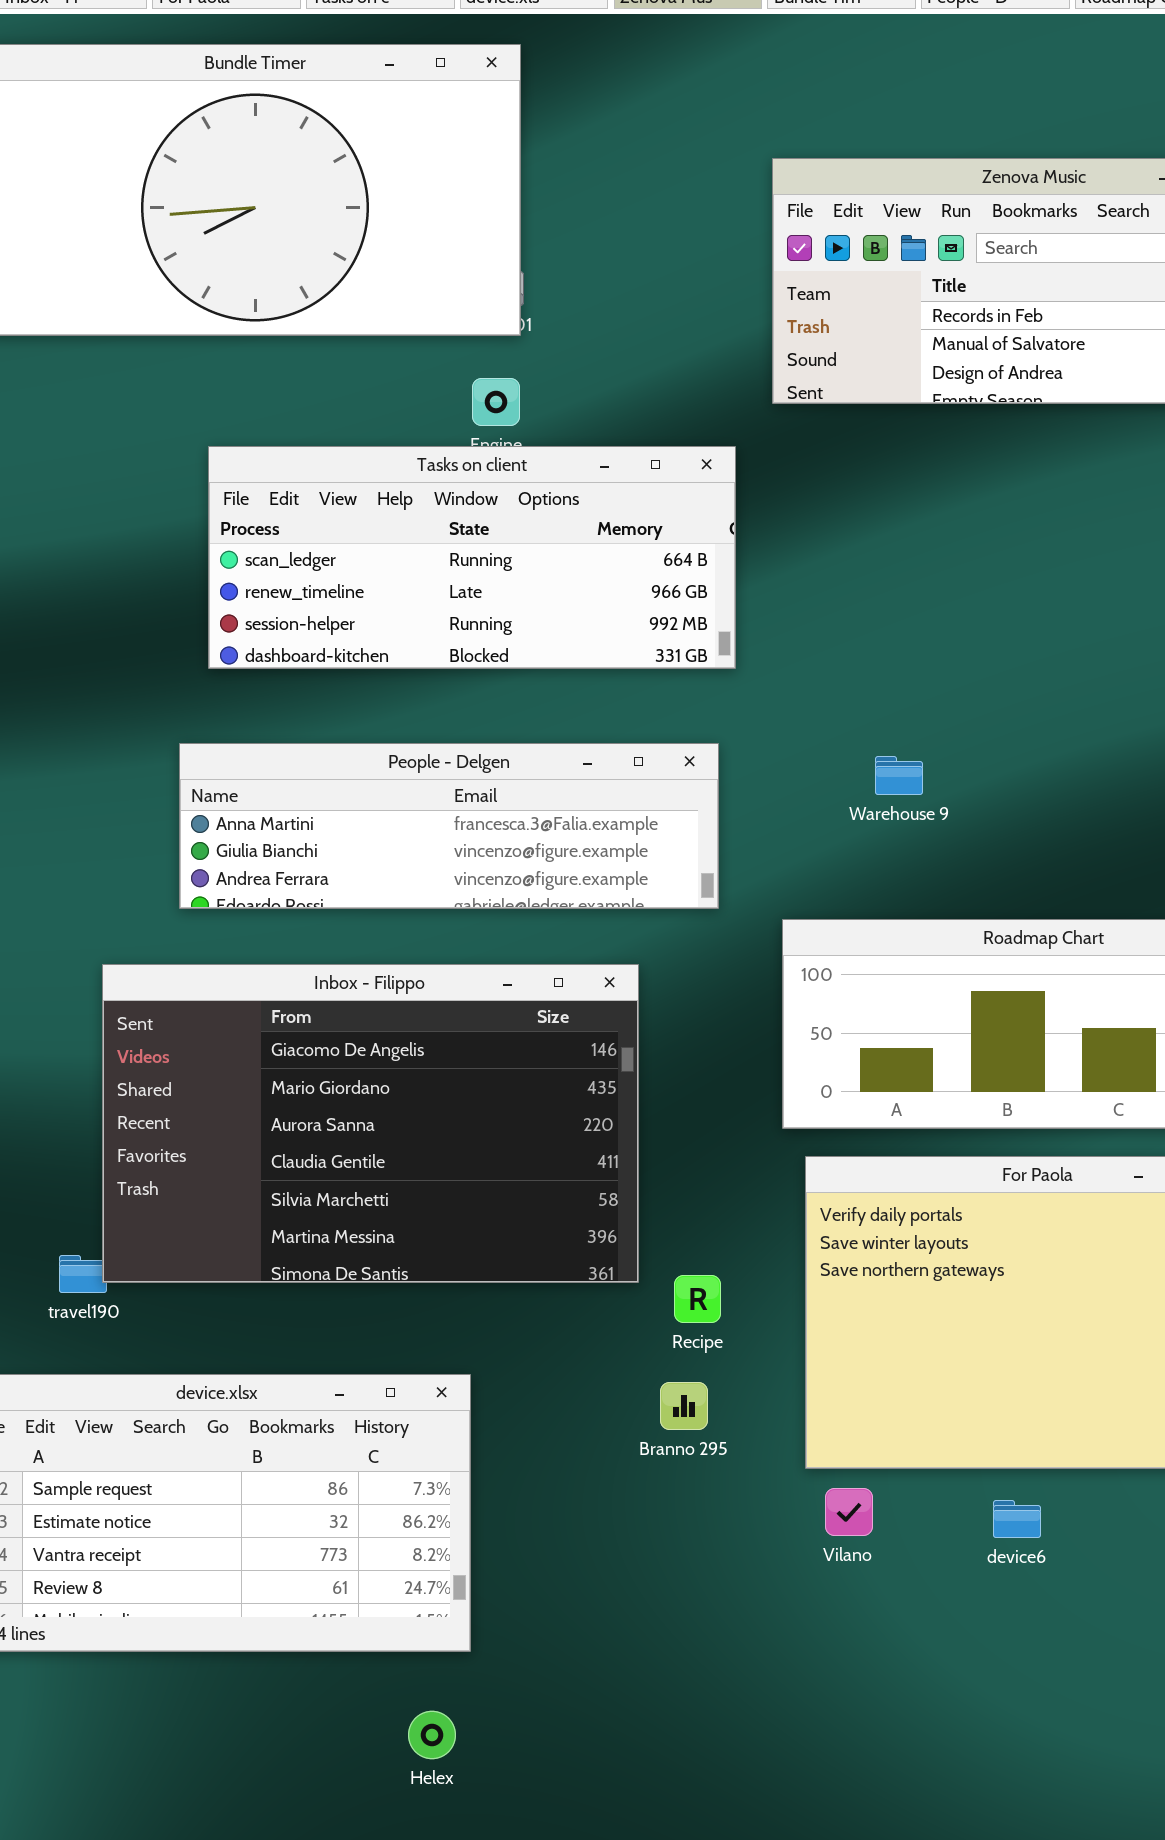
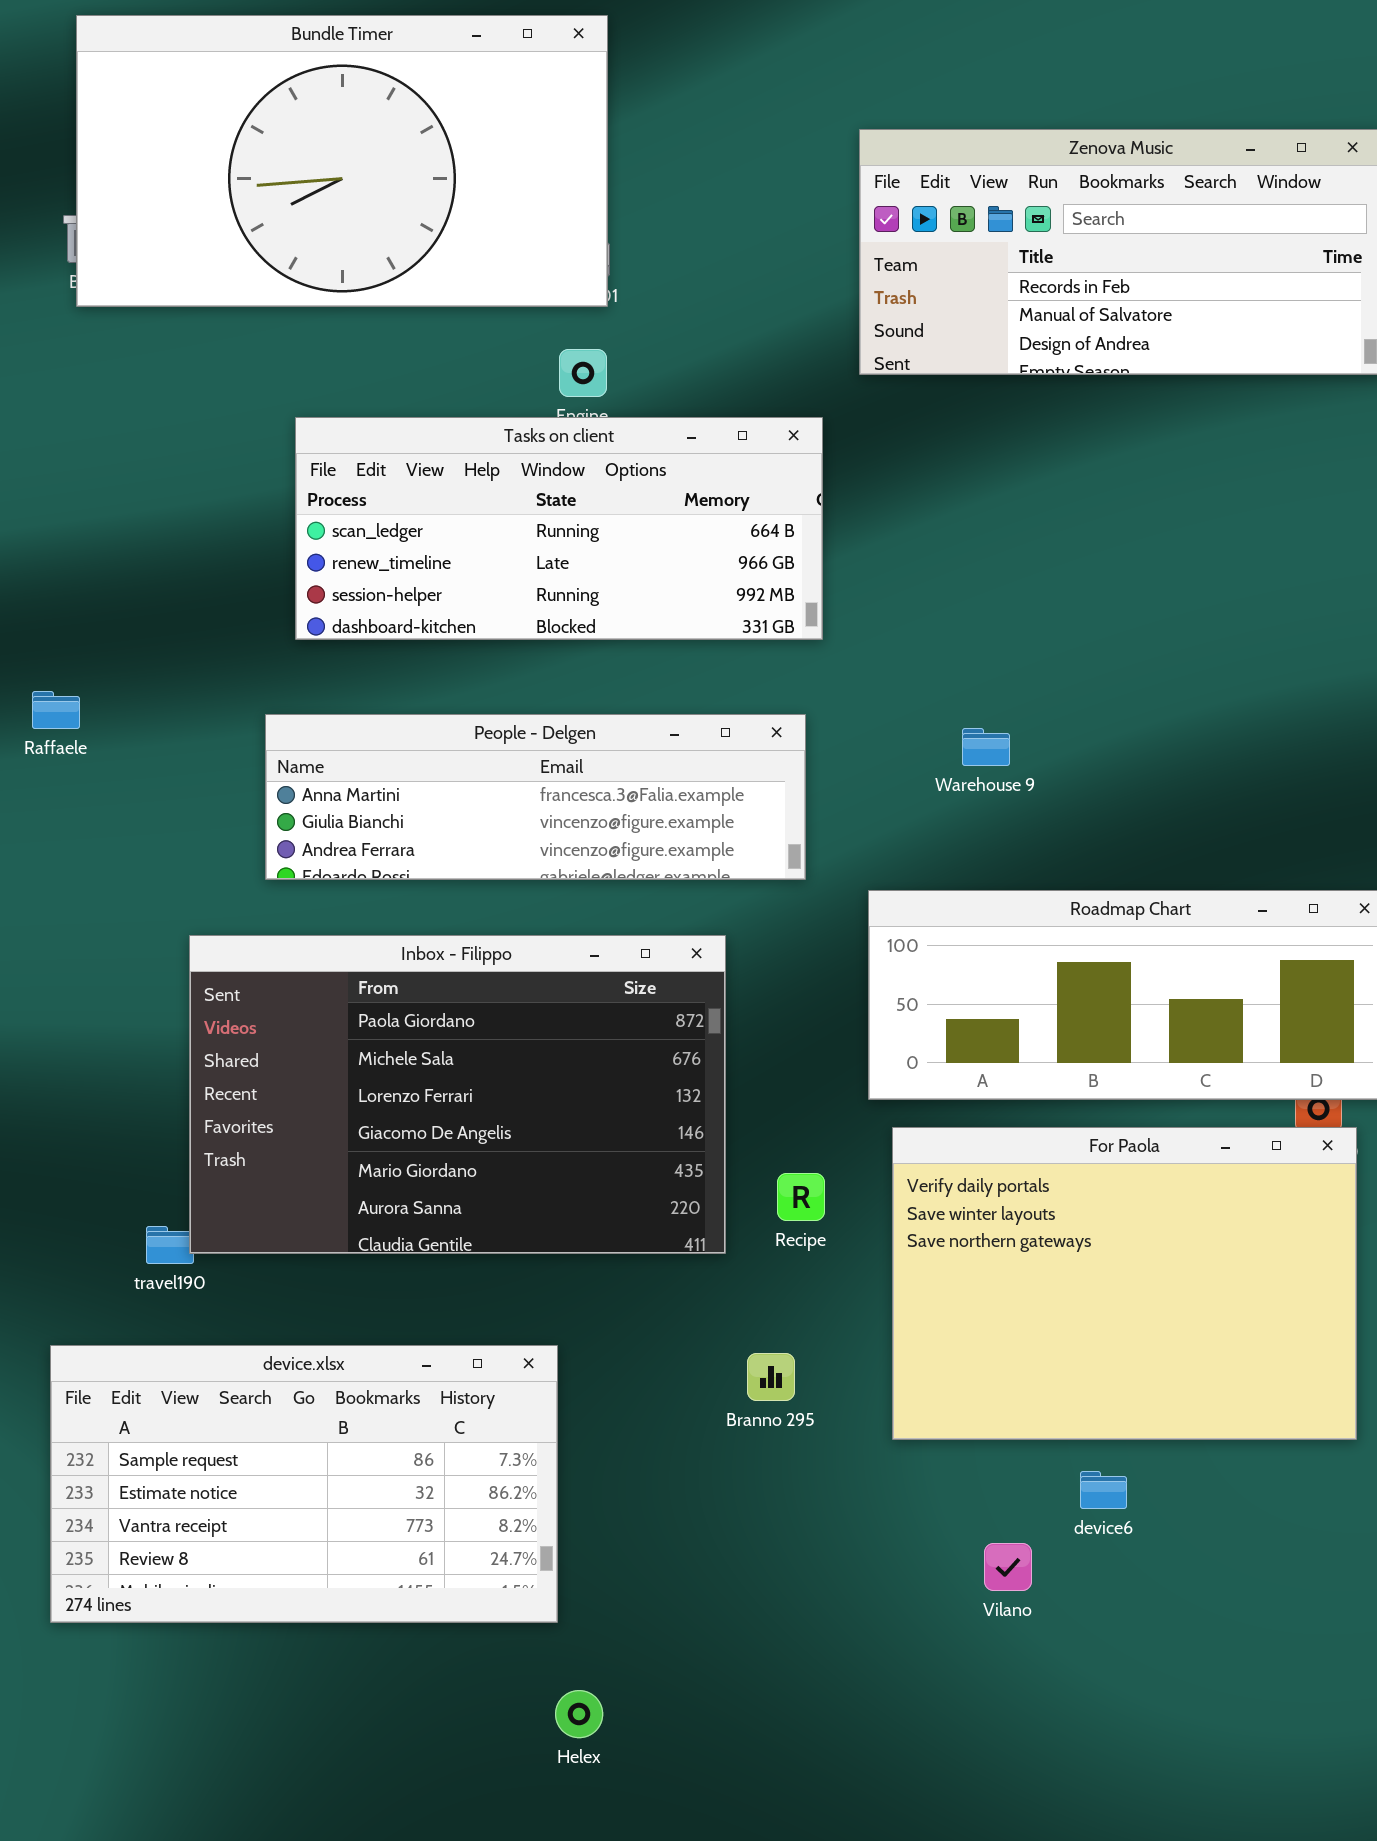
Inbox - Filippo: [102,964,639,1283] -> [189,935,726,1254], scrolled up 3 rows
Recipe: [674,1275,721,1323] -> [777,1173,825,1221], moved
Vilano: [825,1488,873,1536] -> [984,1543,1032,1591], moved
Helex: [408,1711,456,1759] -> [555,1690,603,1738], moved

